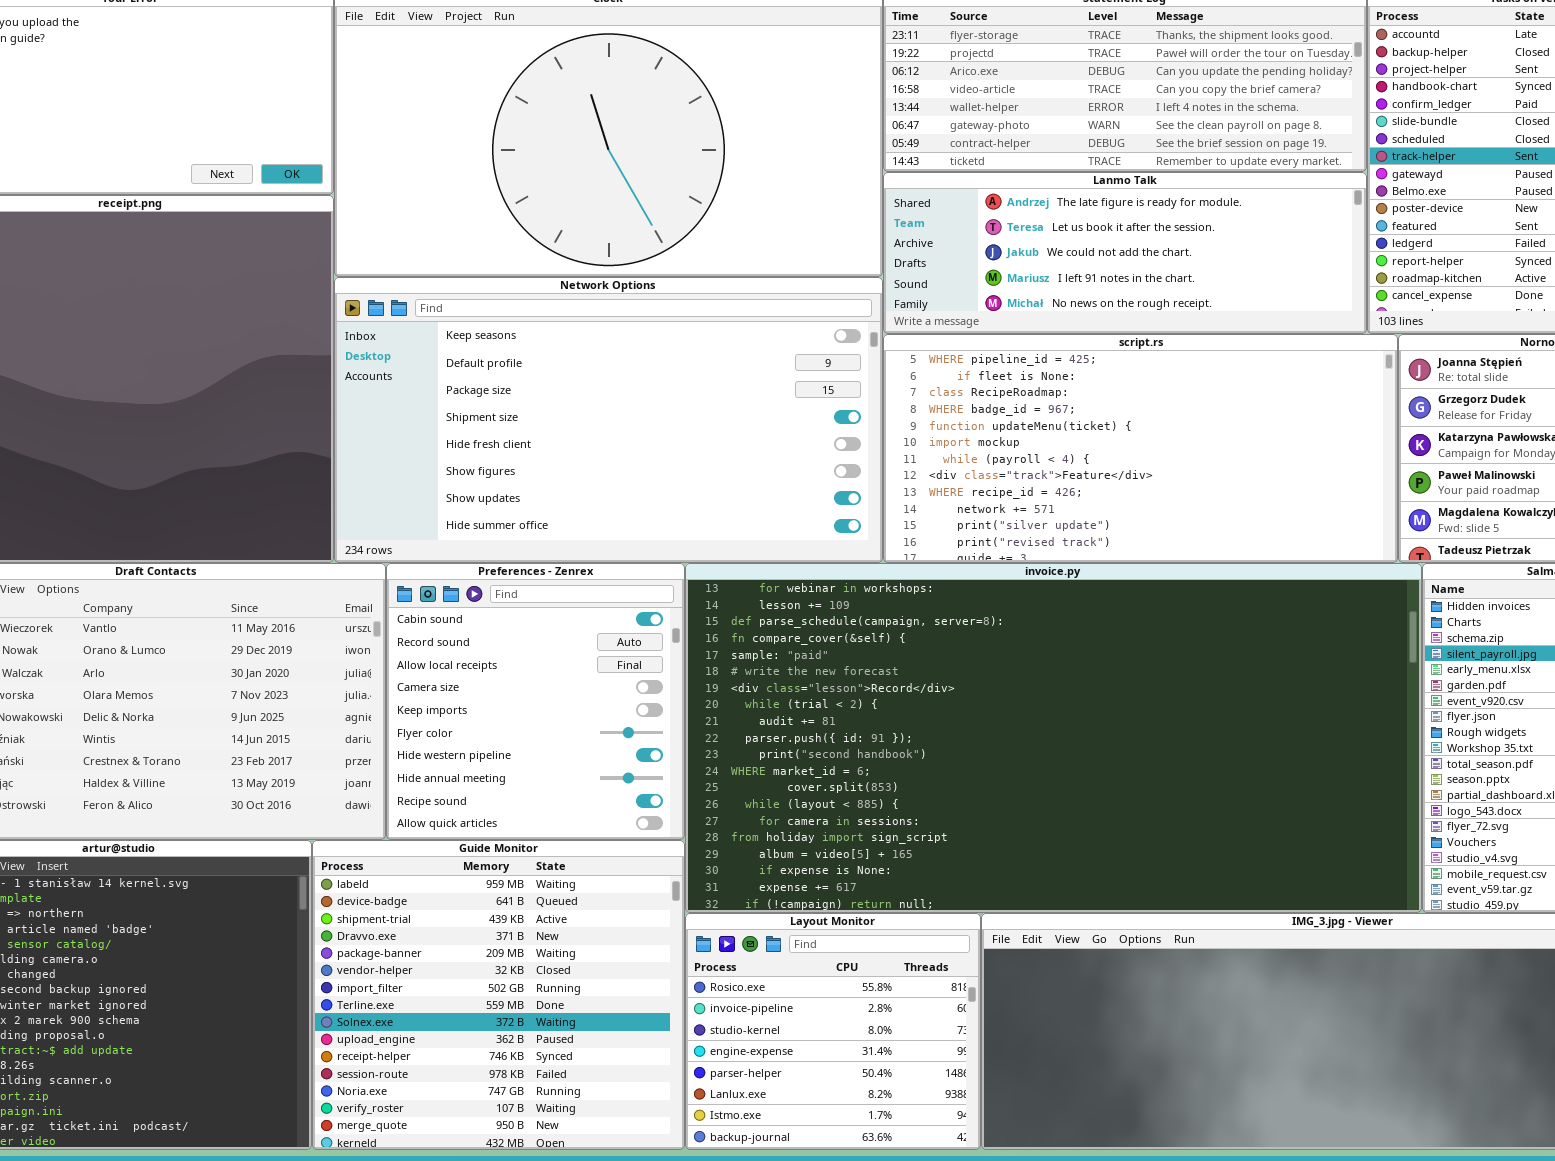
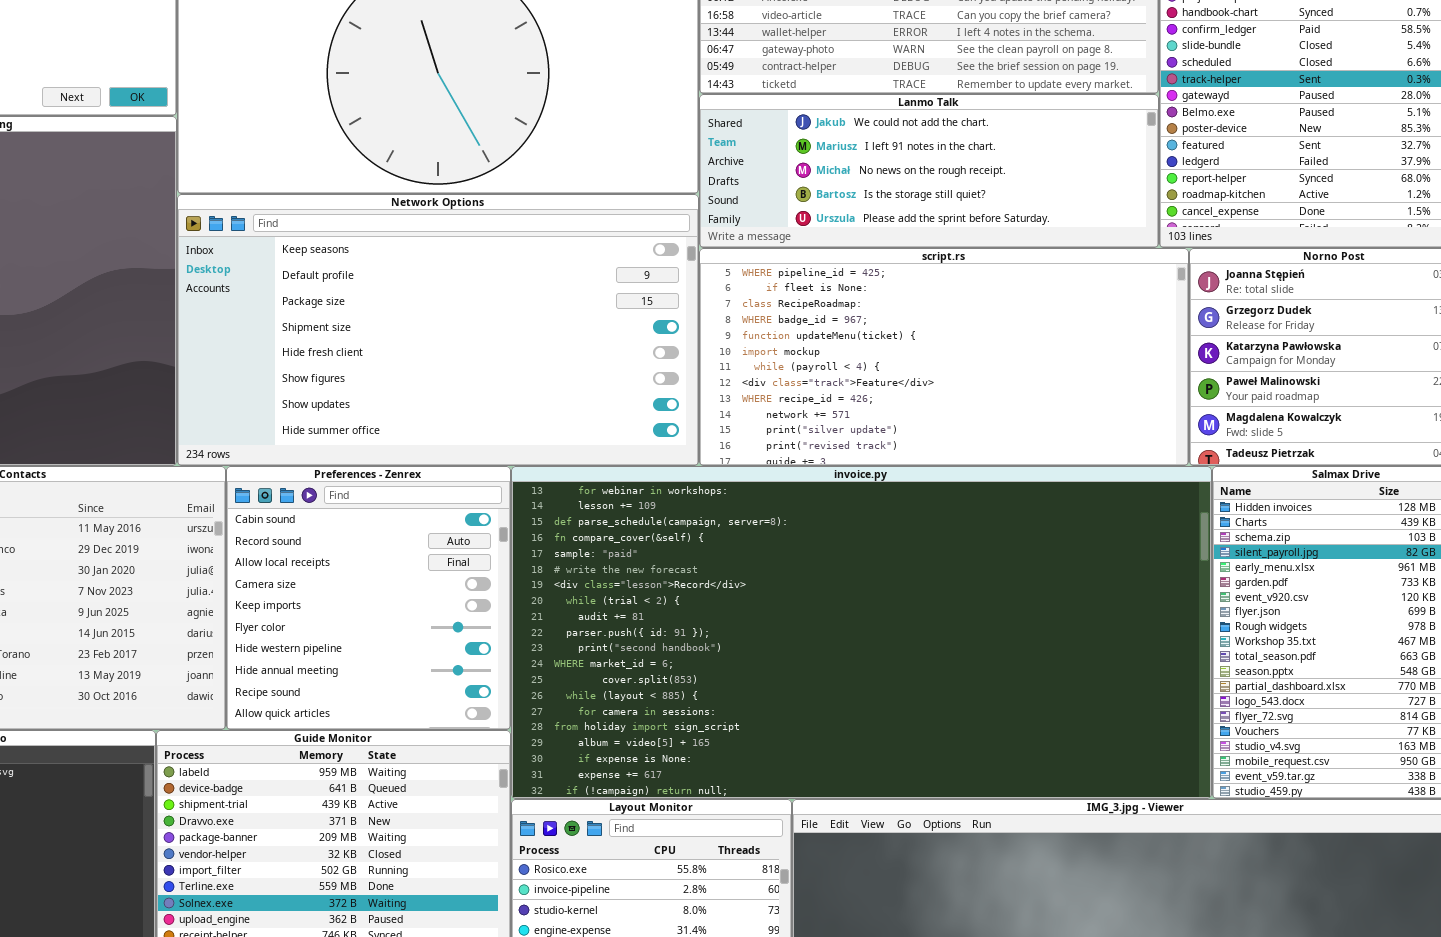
Lanmo Talk: [883,172,1367,334] -> [699,94,1159,248], scrolled down 2 rows

